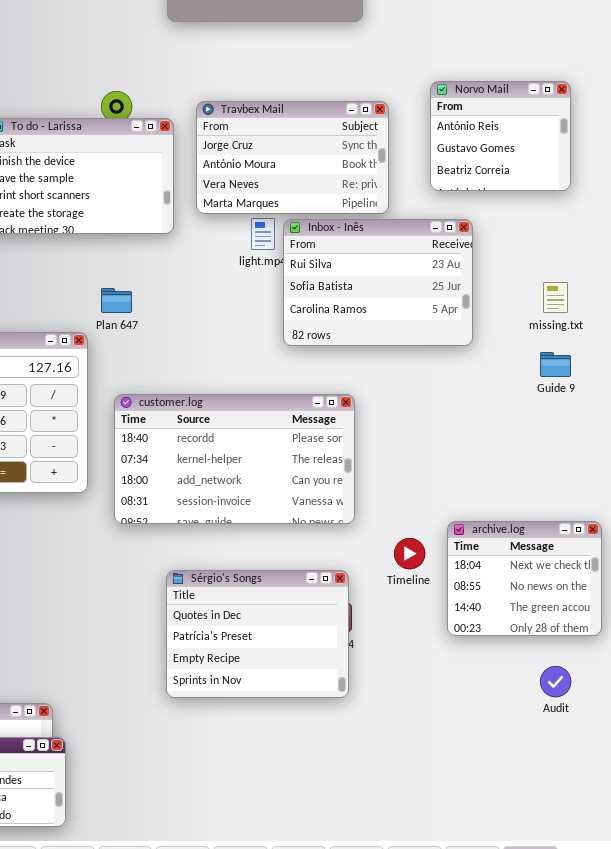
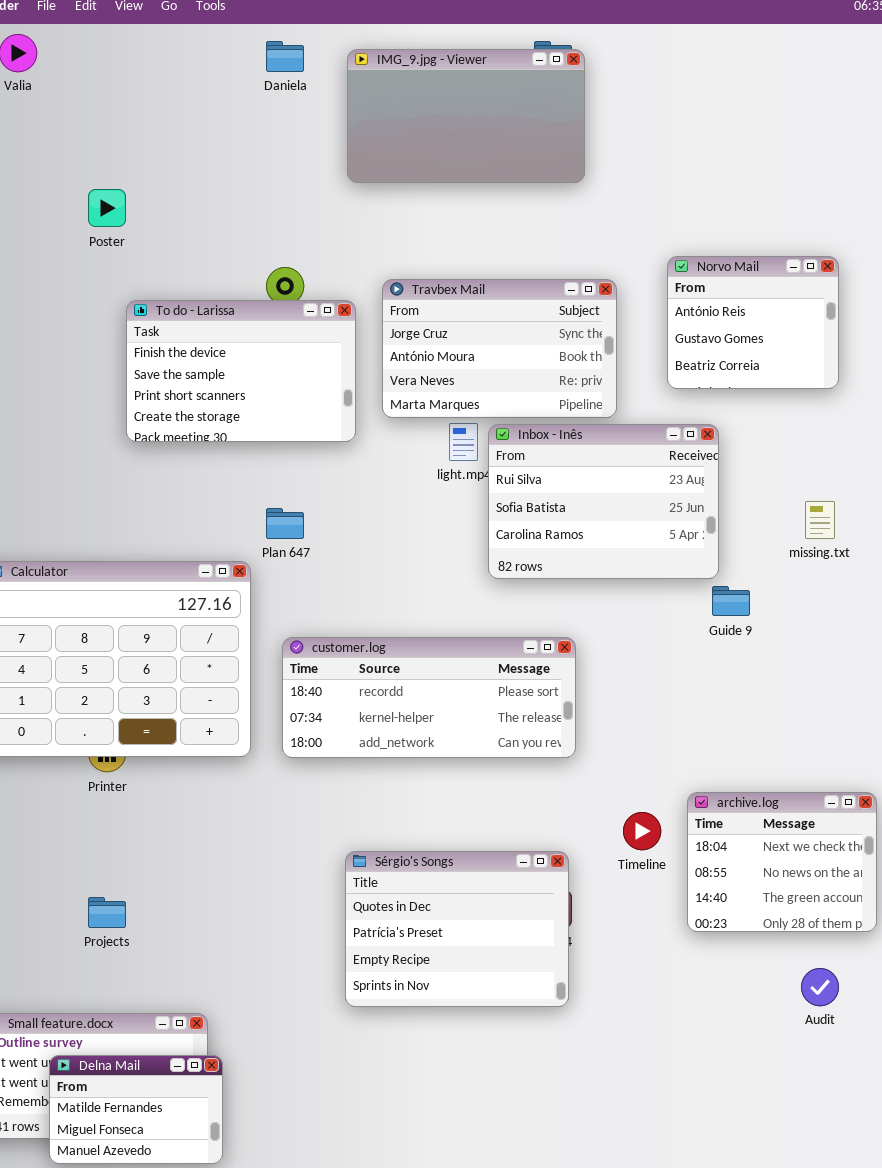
Guide 9: [540,352,571,377] -> [712,586,750,616], moved
customer.log: [114,394,355,524] -> [282,637,576,758], resized

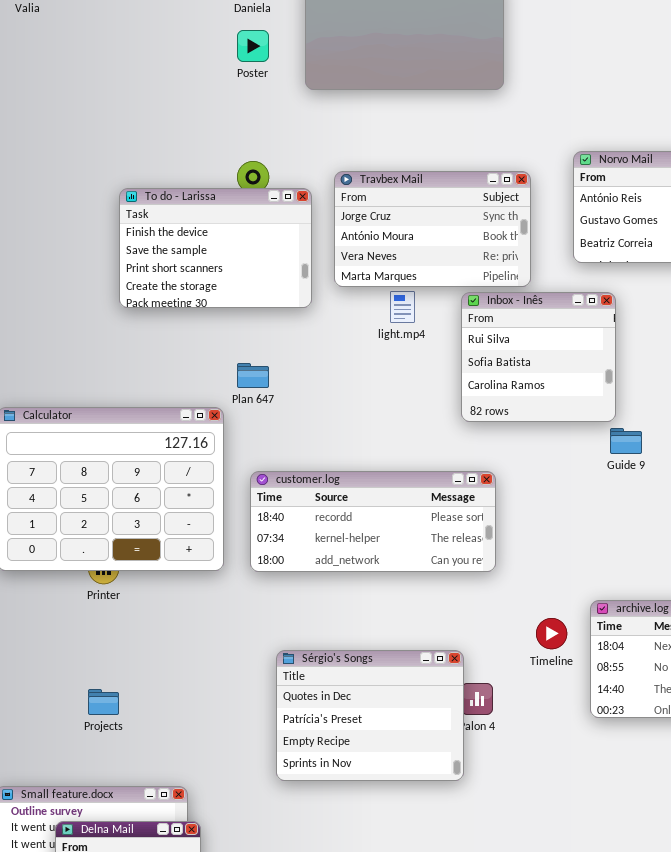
Poster: [88,189,126,227] -> [237,30,269,62], moved
Inbox - Inês: [488,424,719,579] -> [461,292,616,422], resized
Sérgio's Songs: [345,851,569,1007] -> [276,650,464,781], moved

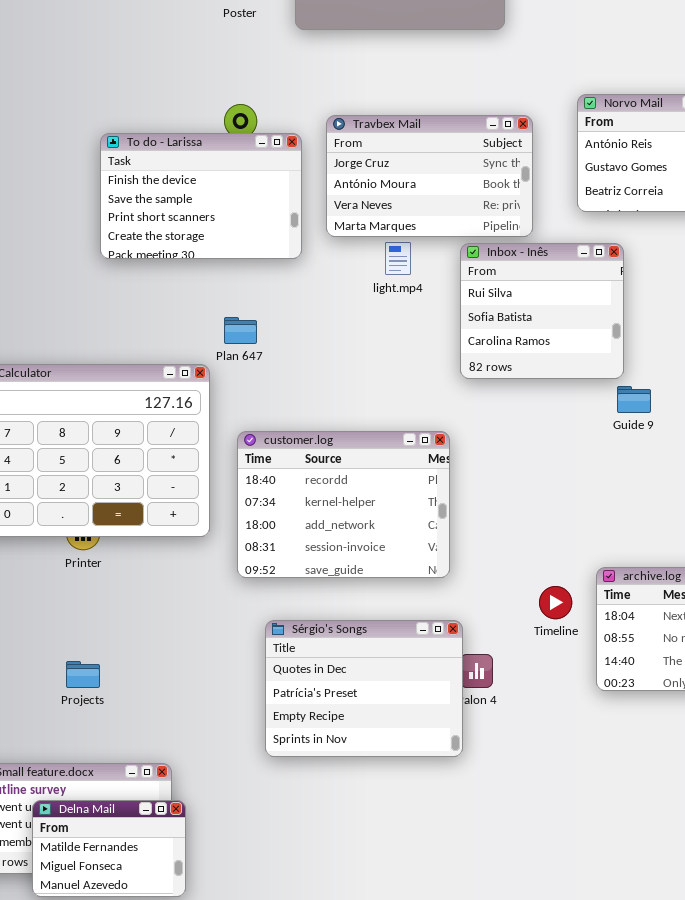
customer.log: [250,471,496,572] -> [237,431,450,578], resized

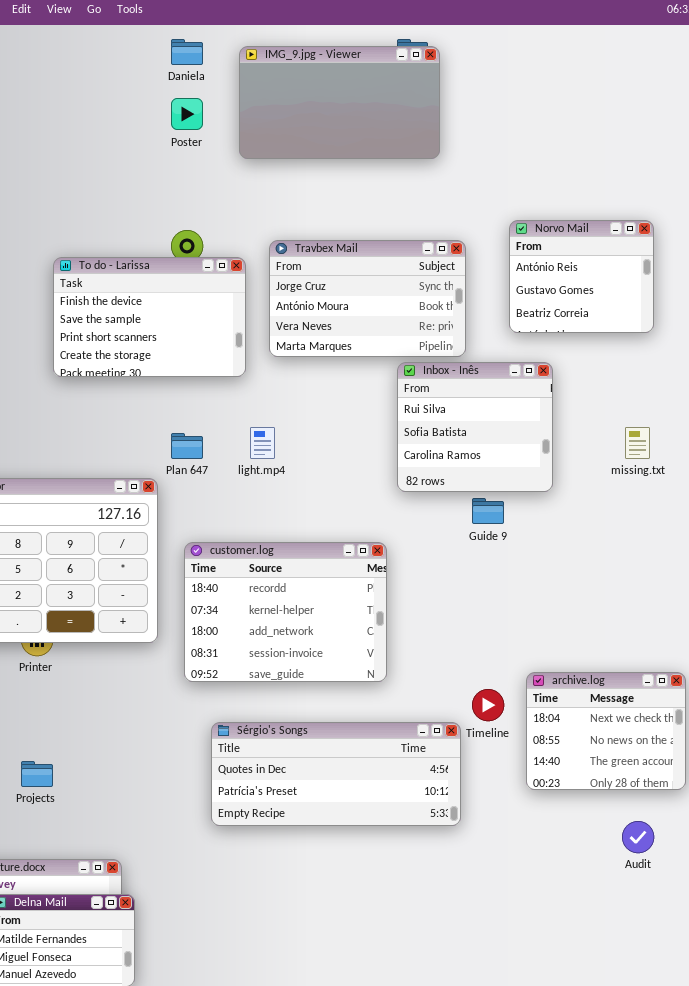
light.mp4: [385,242,411,275] -> [250,427,275,459], moved
Guide 9: [617,386,651,413] -> [472,498,504,524], moved
Sérgio's Songs: [265,620,463,757] -> [211,722,461,826], resized

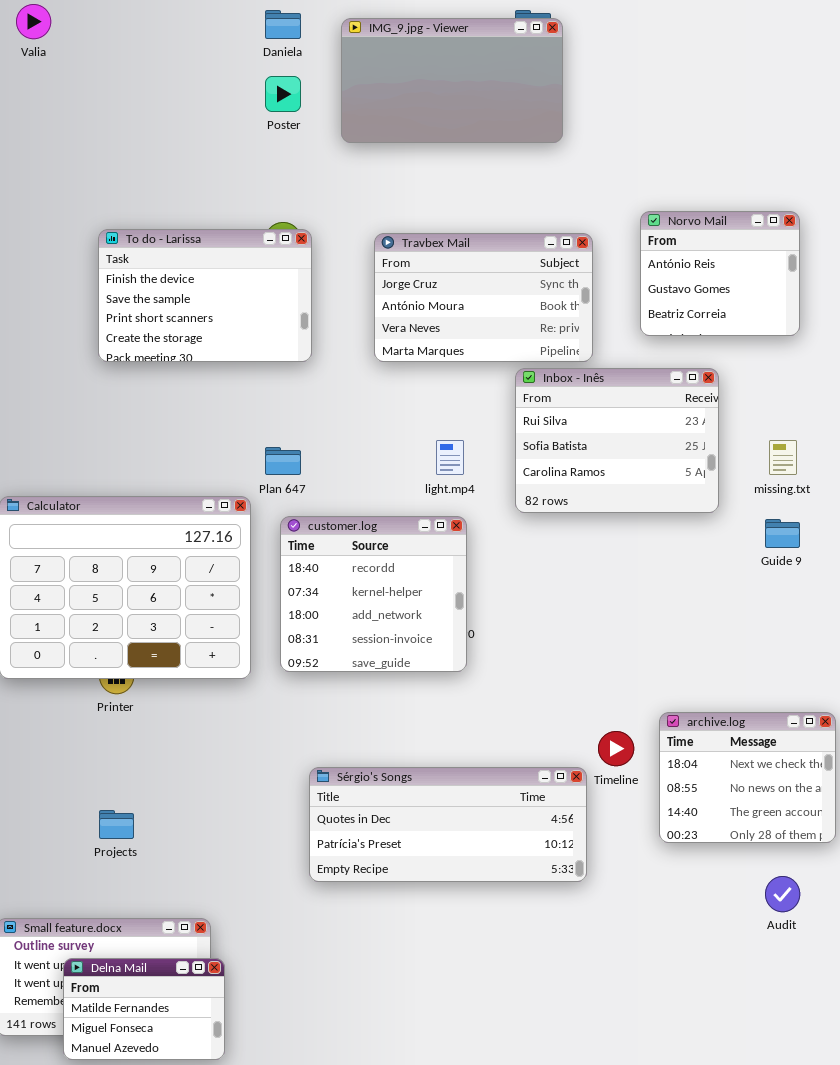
To do - Larissa: [53,257,246,377] -> [98,229,312,362], moved
Inbox - Inês: [397,362,553,492] -> [515,368,719,513], resized
light.mp4: [250,427,275,459] -> [436,440,464,475], moved
Guide 9: [472,498,504,524] -> [765,519,800,548], moved
customer.log: [184,542,387,682] -> [280,516,467,672], moved, resized

